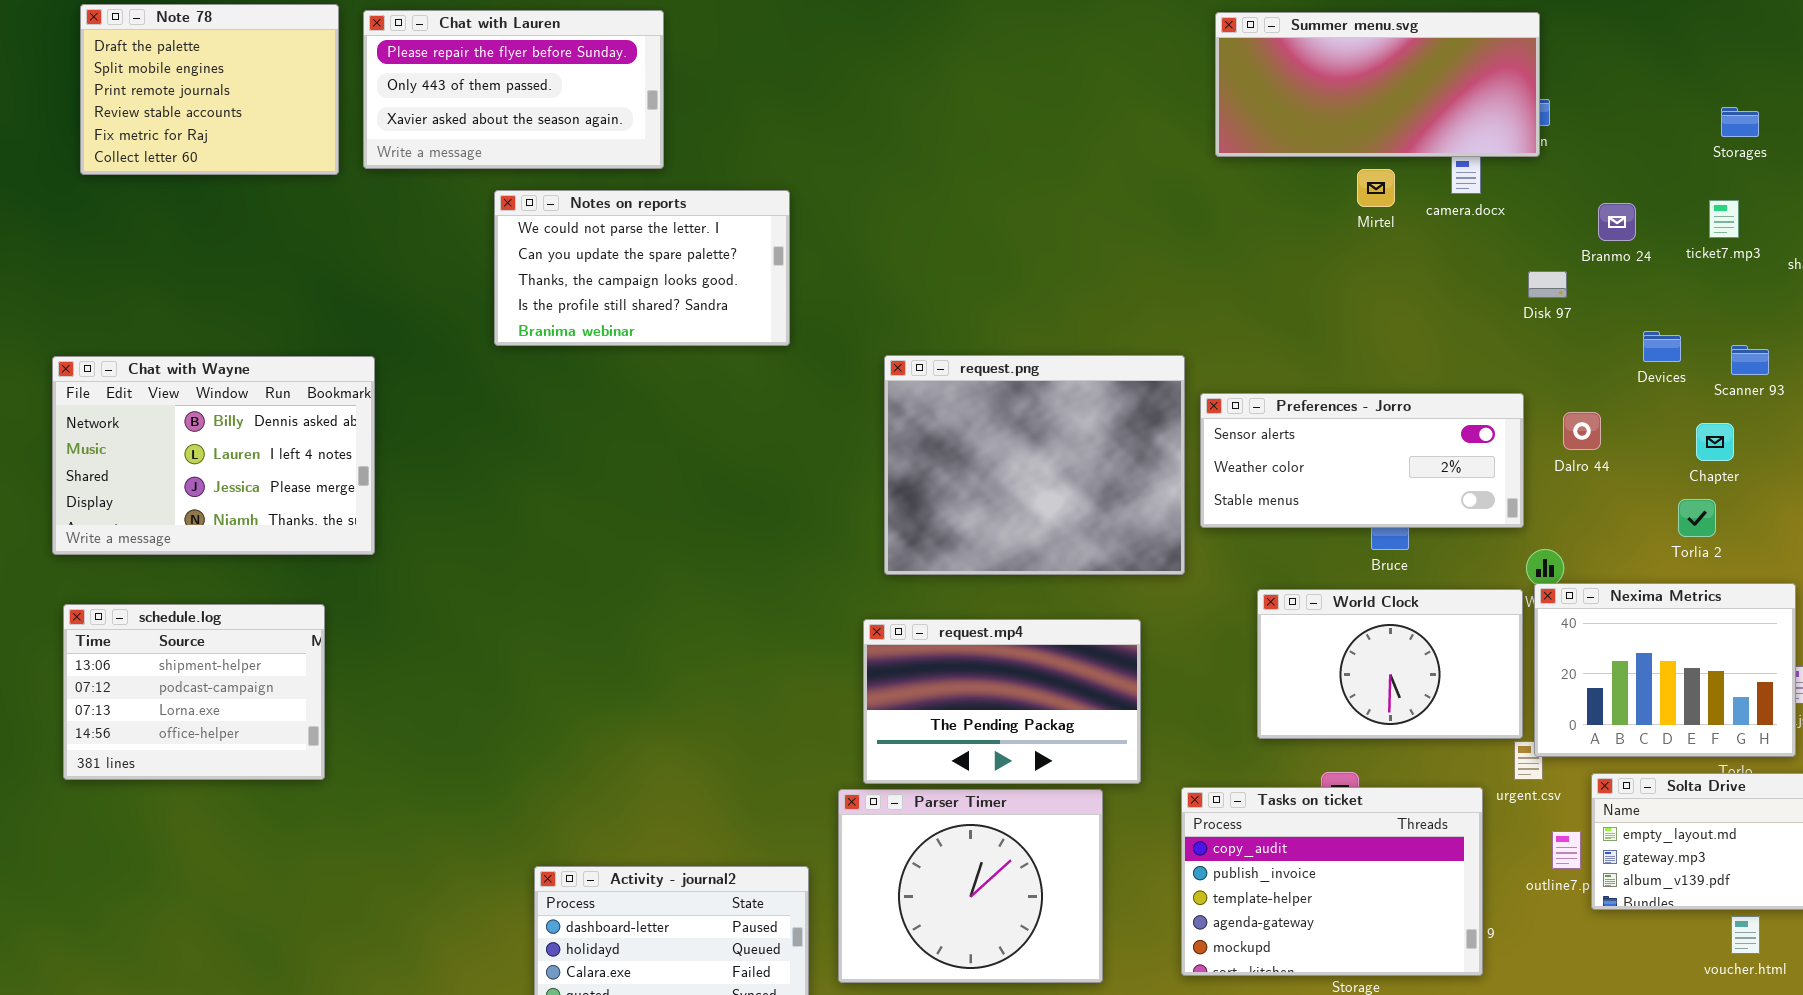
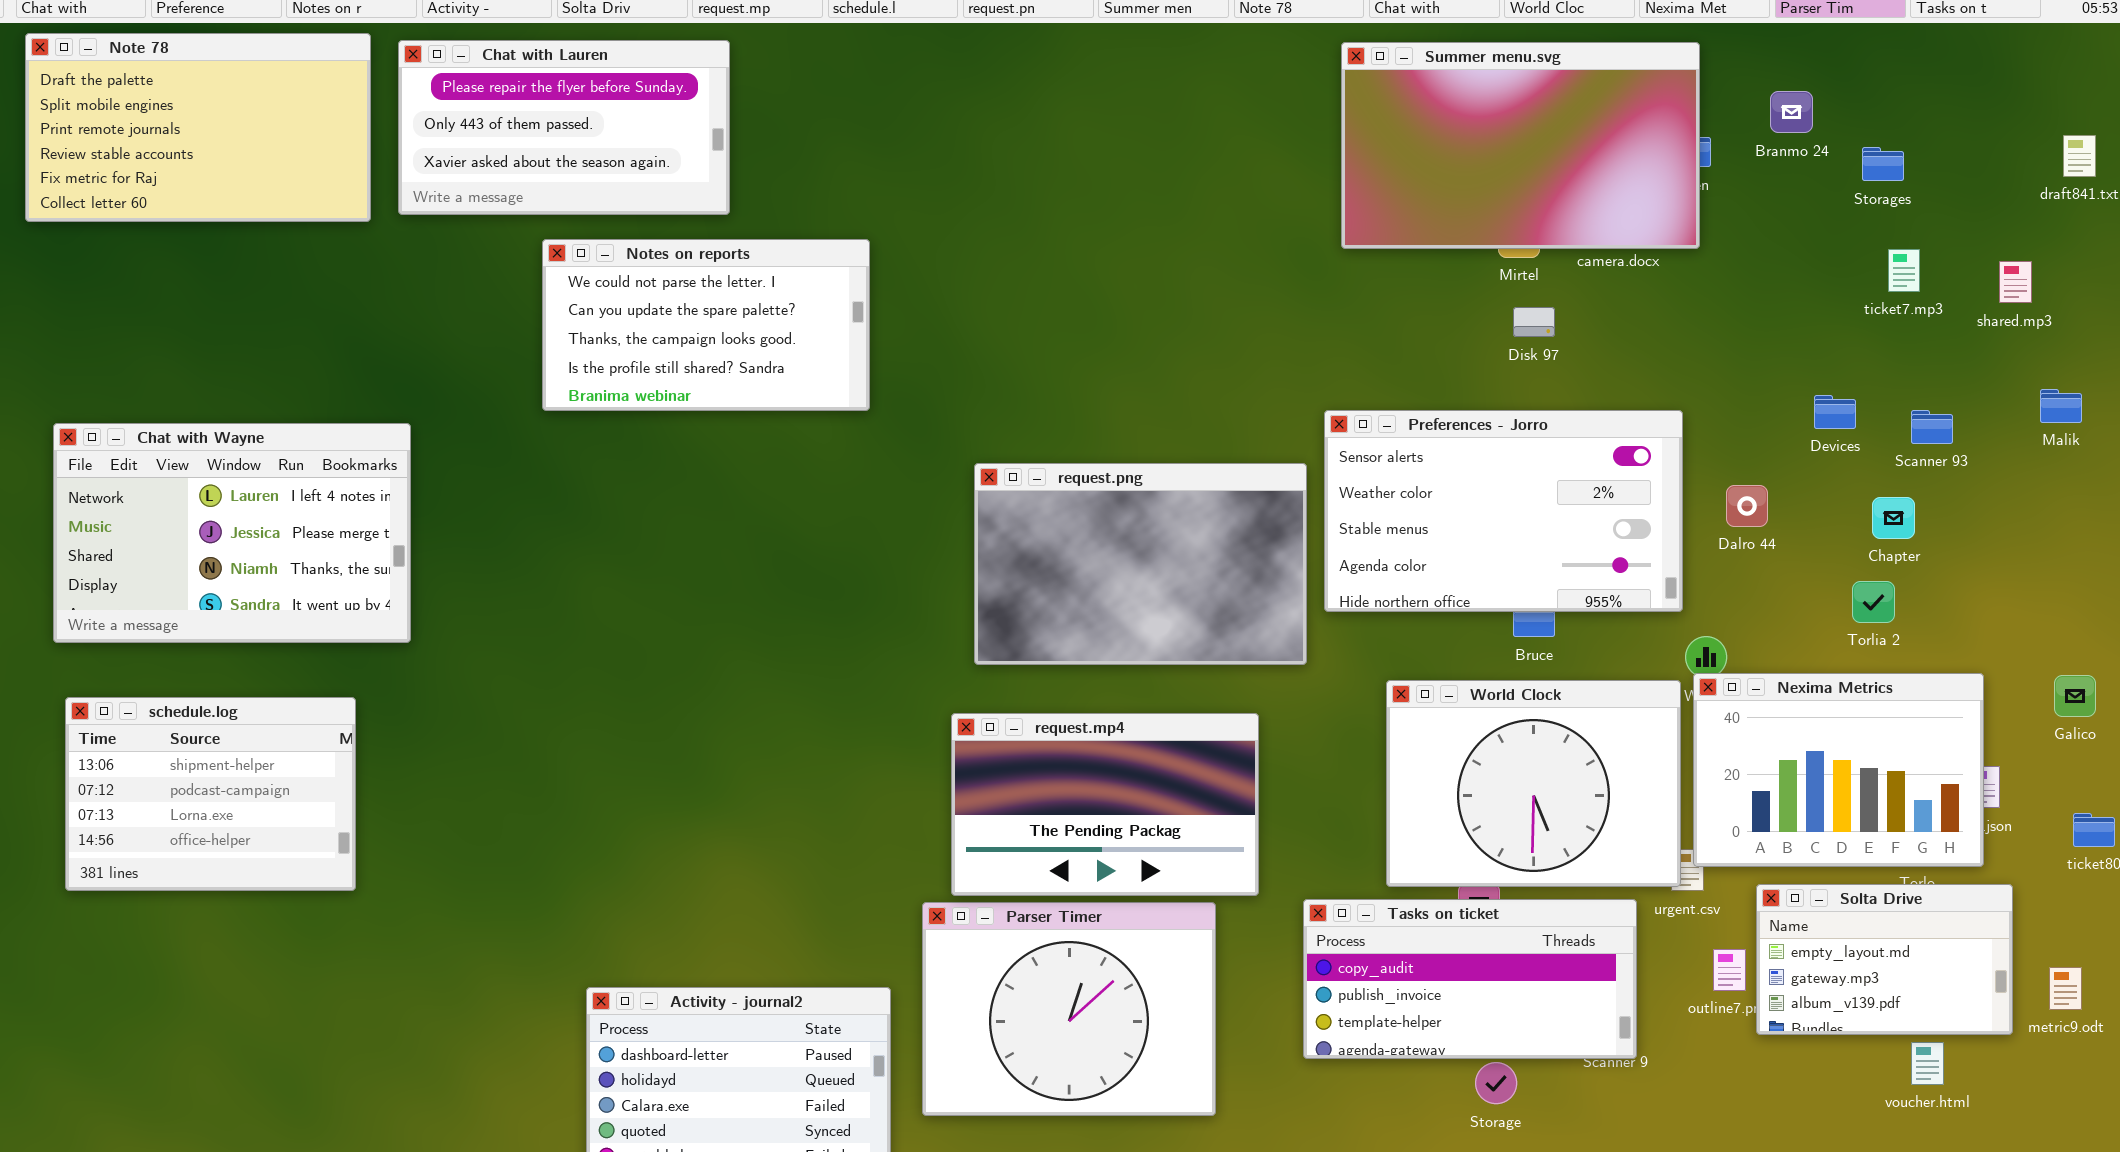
Note 78: [80,4,339,175] -> [25,33,371,222], resized
Summer menu.svg: [1215,12,1540,157] -> [1341,42,1700,249], resized
Storages: [1721,107,1759,137] -> [1862,147,1904,181], moved
Branmo 24: [1598,203,1636,241] -> [1770,91,1813,133], moved
Disk 97: [1528,271,1567,298] -> [1513,307,1555,337], moved
request.png: [884,355,1185,575] -> [974,463,1307,665], resized
Chat with Wayne: [52,356,375,555] -> [53,423,411,643], scrolled down 1 row
Preferences - Jorro: [1200,393,1524,528] -> [1324,410,1683,612], resized
World Clock: [1257,589,1523,739] -> [1386,680,1681,887], resized
Tasks on ticket: [1181,787,1483,976] -> [1303,899,1637,1059], resized

